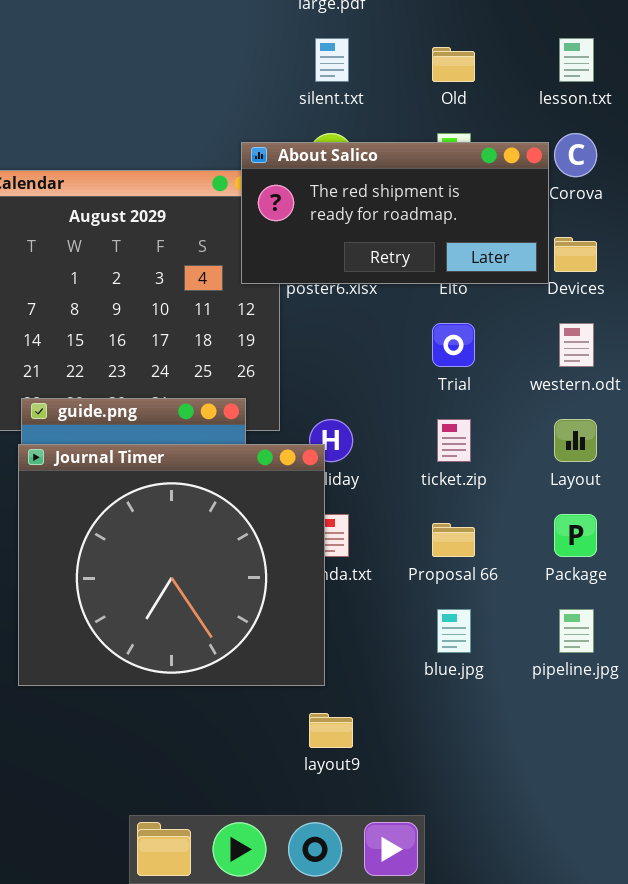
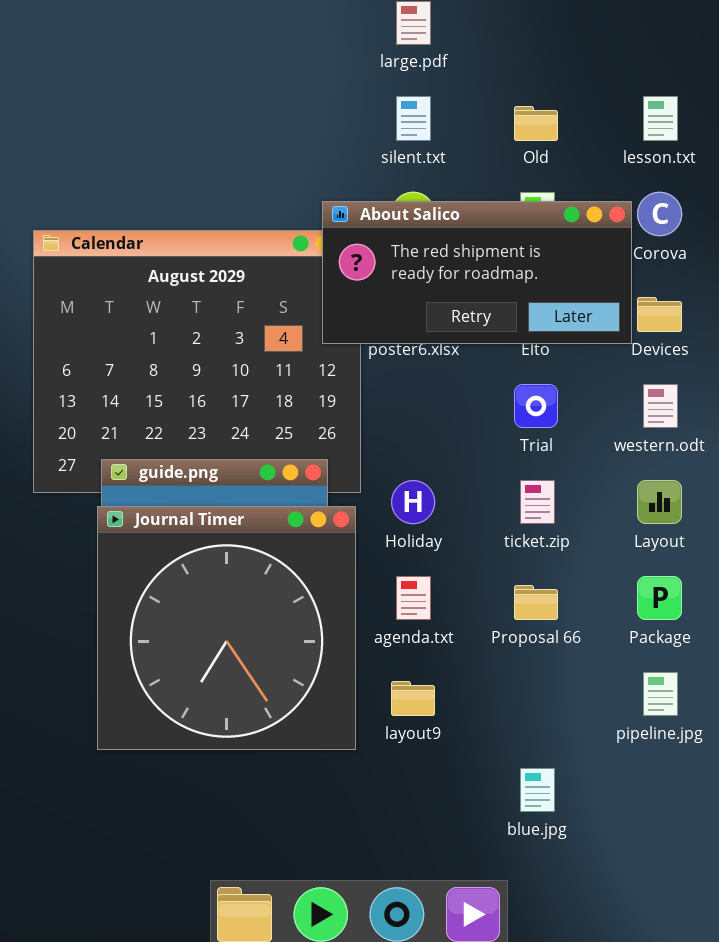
Journal Timer: [18,444,325,686] -> [97,506,356,750], resized
blue.jpg: [437,609,471,653] -> [520,768,555,812], moved
layout9: [309,713,353,748] -> [391,681,435,716], moved

